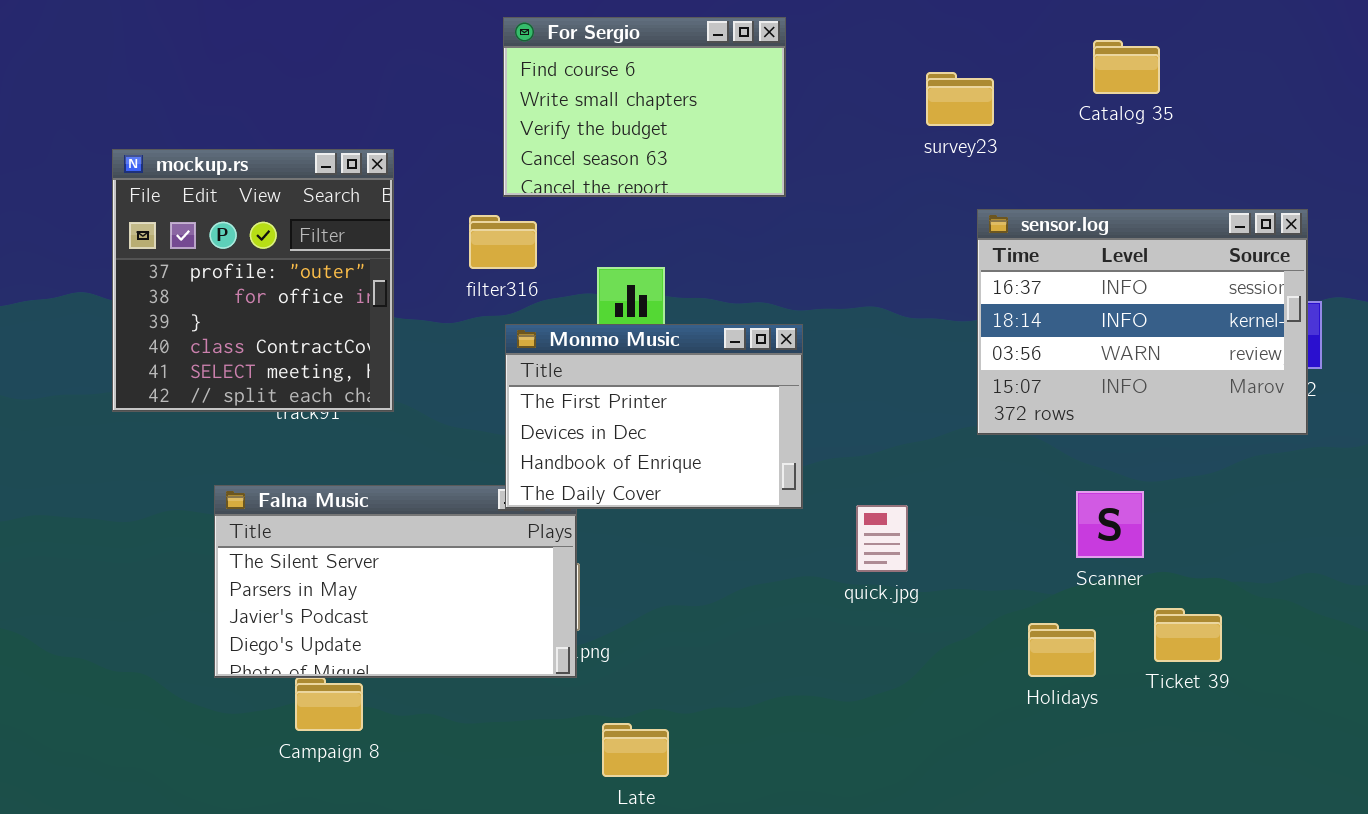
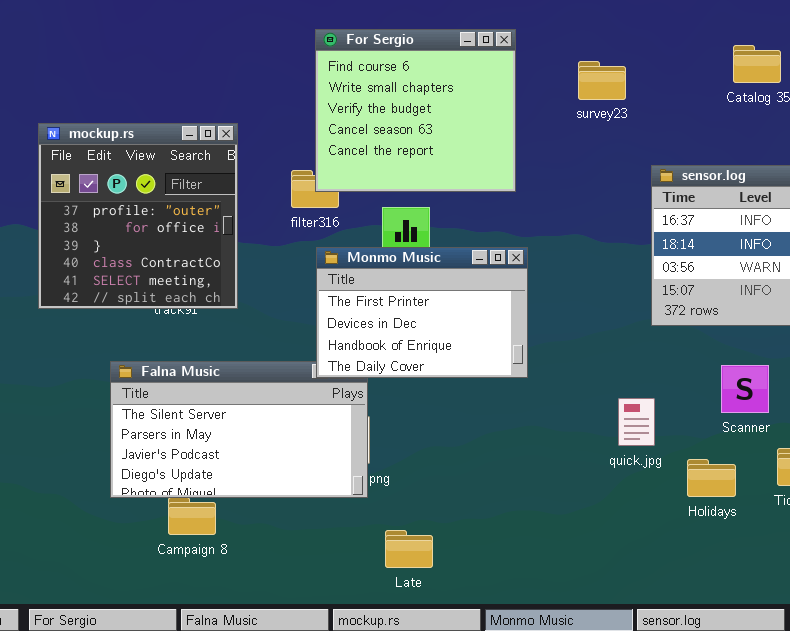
For Sergio: [503,17,786,197] -> [315,29,516,192], resized
survey23: [926,72,994,126] -> [578,61,626,100], moved
quick.jpg: [856,505,908,572] -> [618,398,655,446], moved

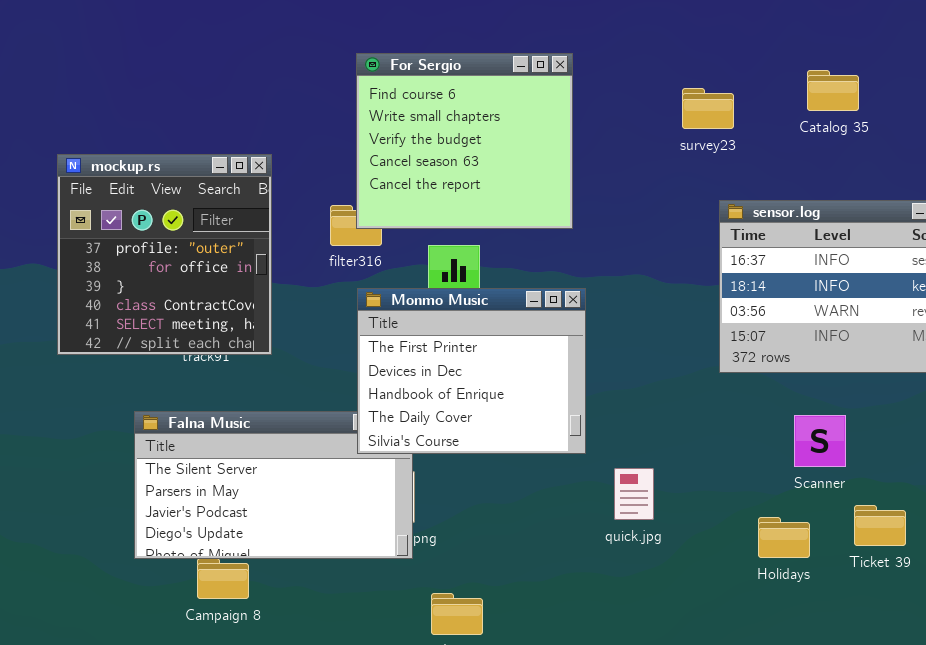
survey23: [578,61,626,100] -> [682,88,734,129], moved
Monmo Music: [316,247,528,378] -> [357,288,586,454], resized
quick.jpg: [618,398,655,446] -> [614,468,654,520], moved

